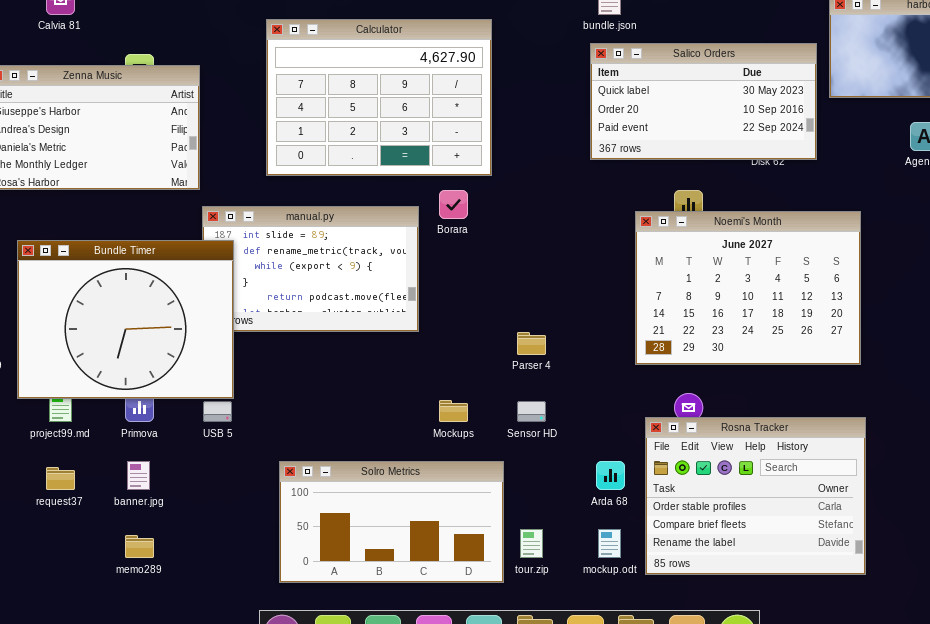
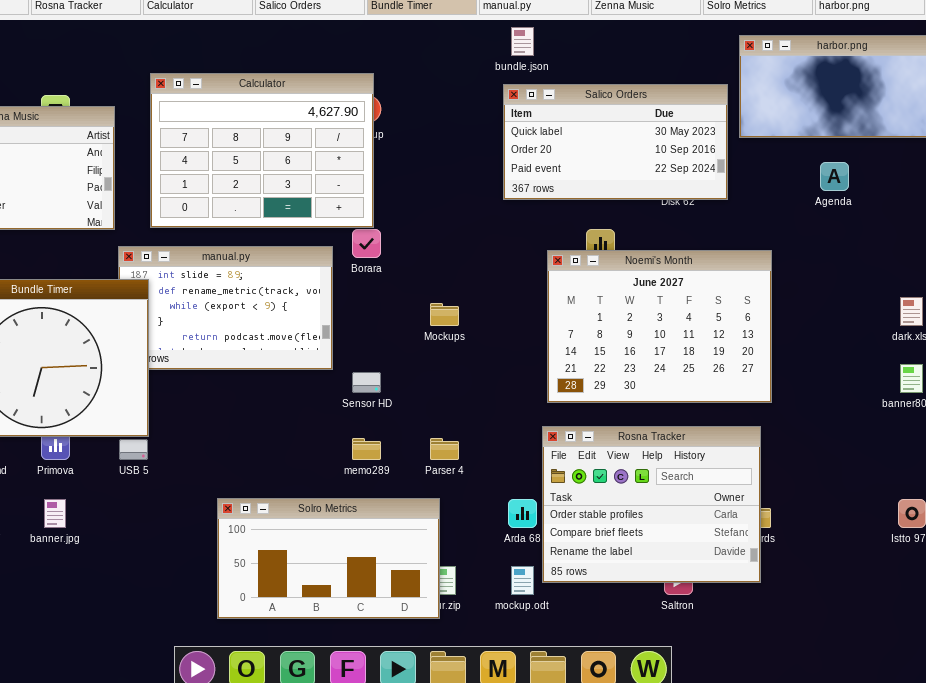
Calculator: [266,19,492,176] -> [150,73,374,228], moved
Parser 4: [517,332,546,355] -> [430,438,459,460], moved
Mockups: [439,400,468,422] -> [430,303,459,326], moved
Sensor HD: [517,401,546,422] -> [352,372,381,393], moved
Rosna Tracker: [645,417,866,575] -> [542,426,761,583], moved
Solro Metrics: [279,461,504,583] -> [217,498,440,619], moved
memo289: [125,535,154,558] -> [352,438,381,460], moved

